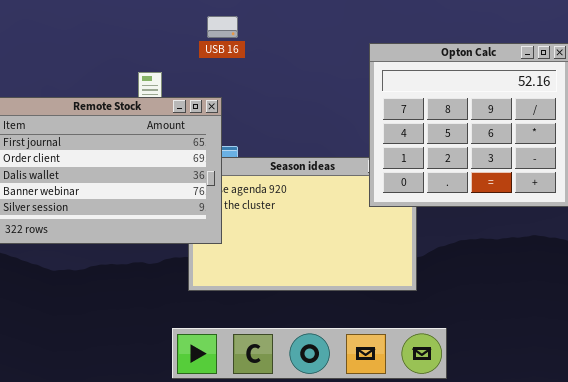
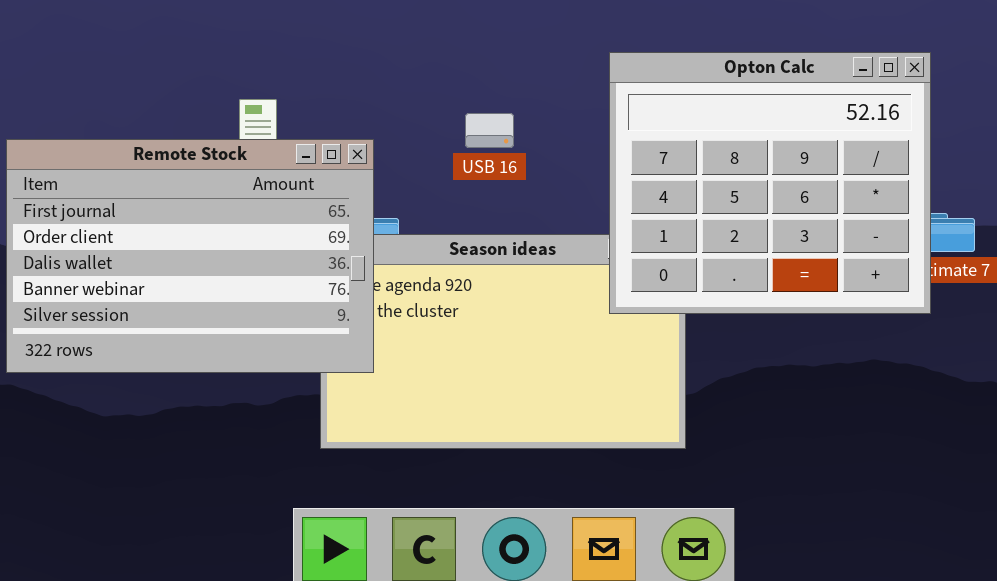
USB 16: [207,16,238,38] -> [465,113,514,148], moved

